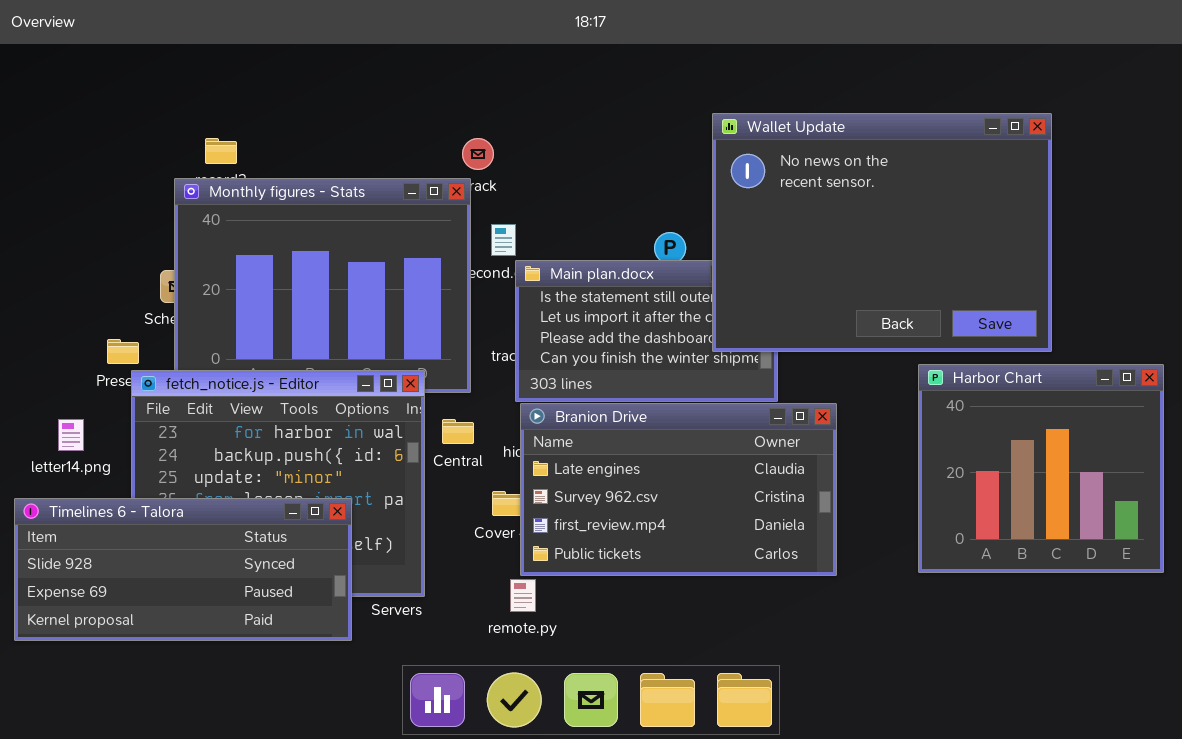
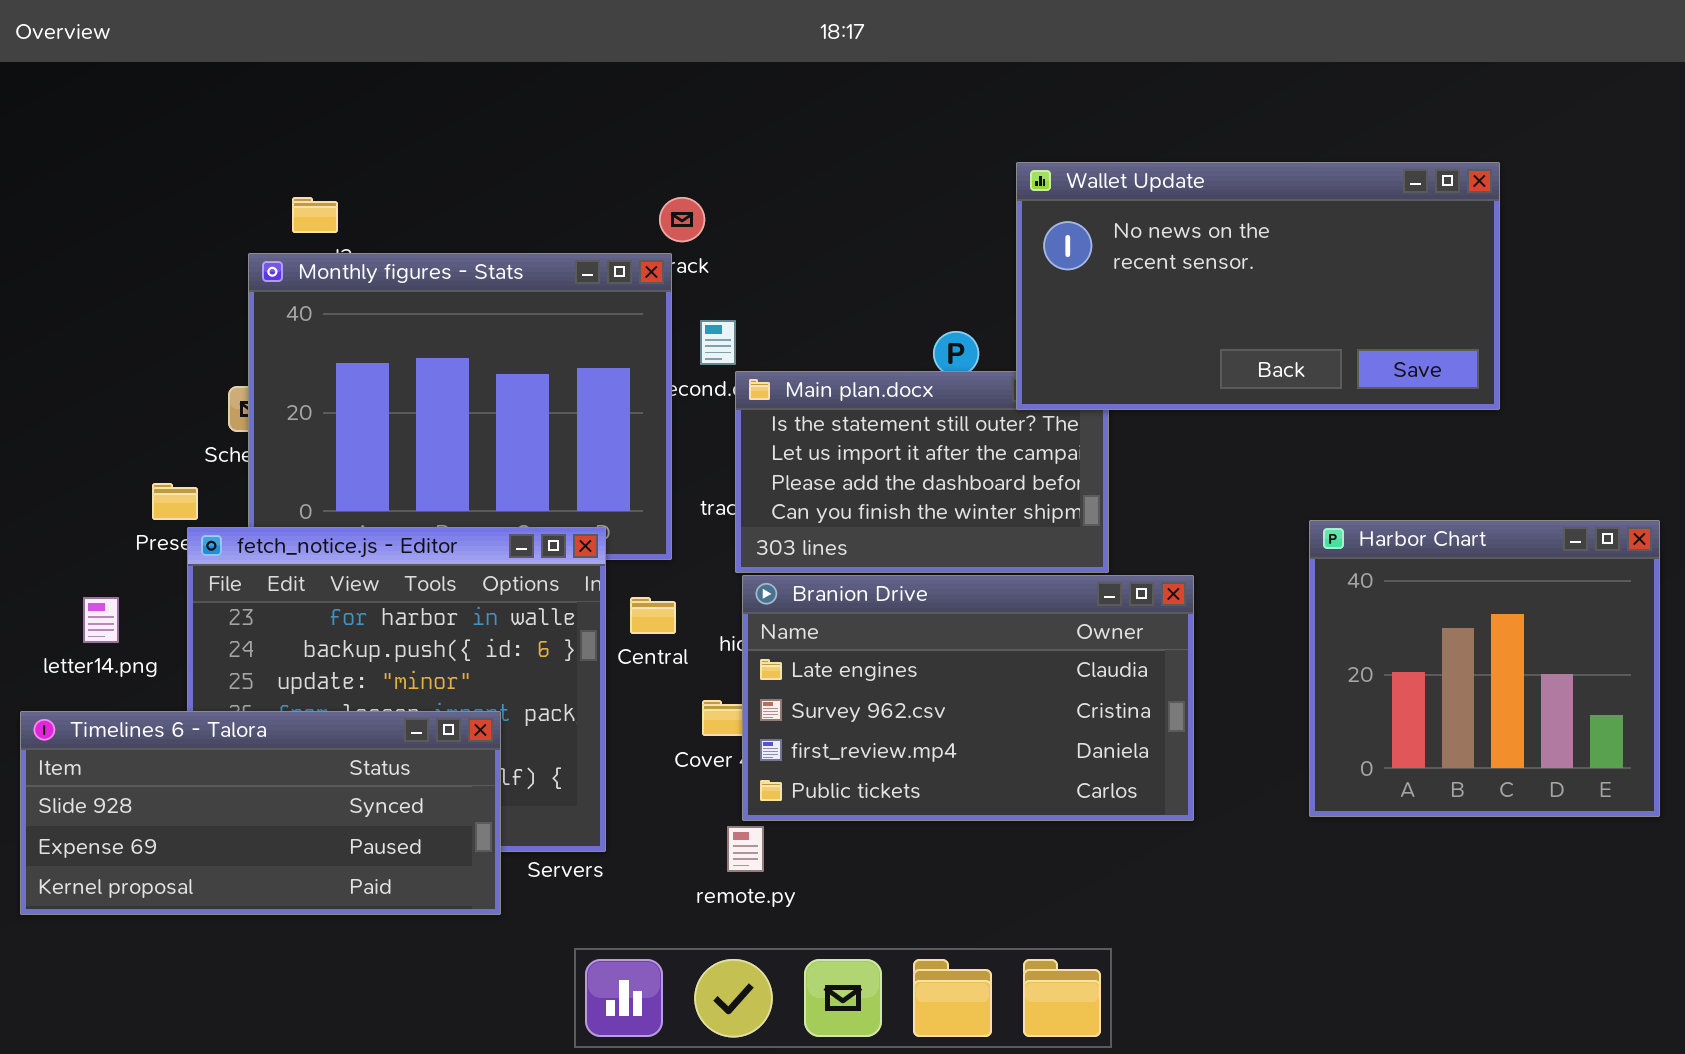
Wallet Update: [712,113,1052,352] -> [1016,162,1500,410], resized

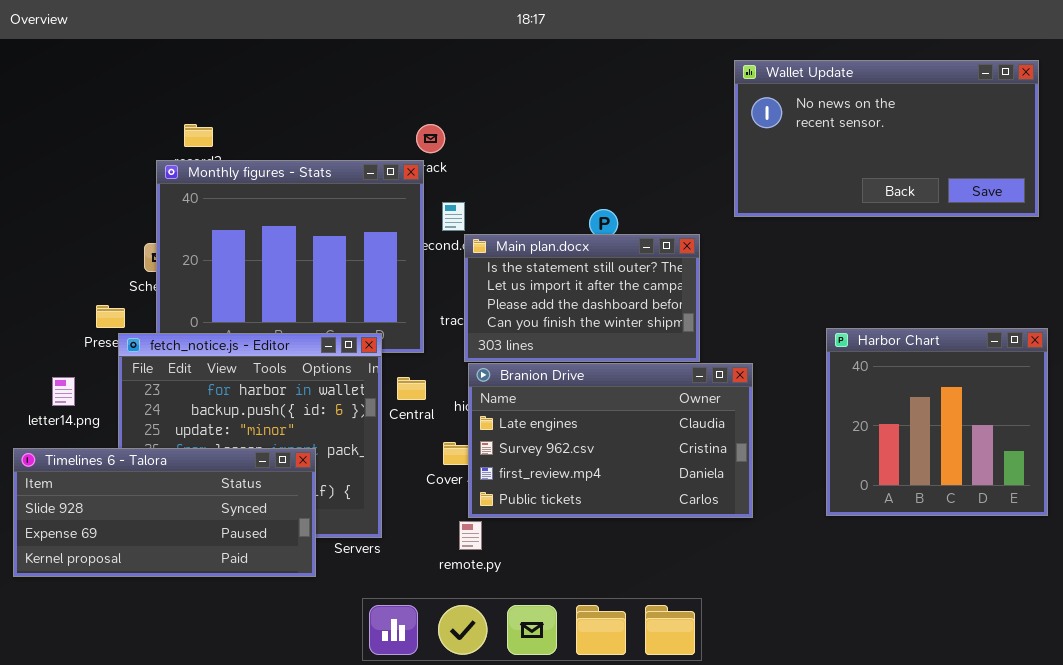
Wallet Update: [1016,162,1500,410] -> [734,60,1039,217], moved

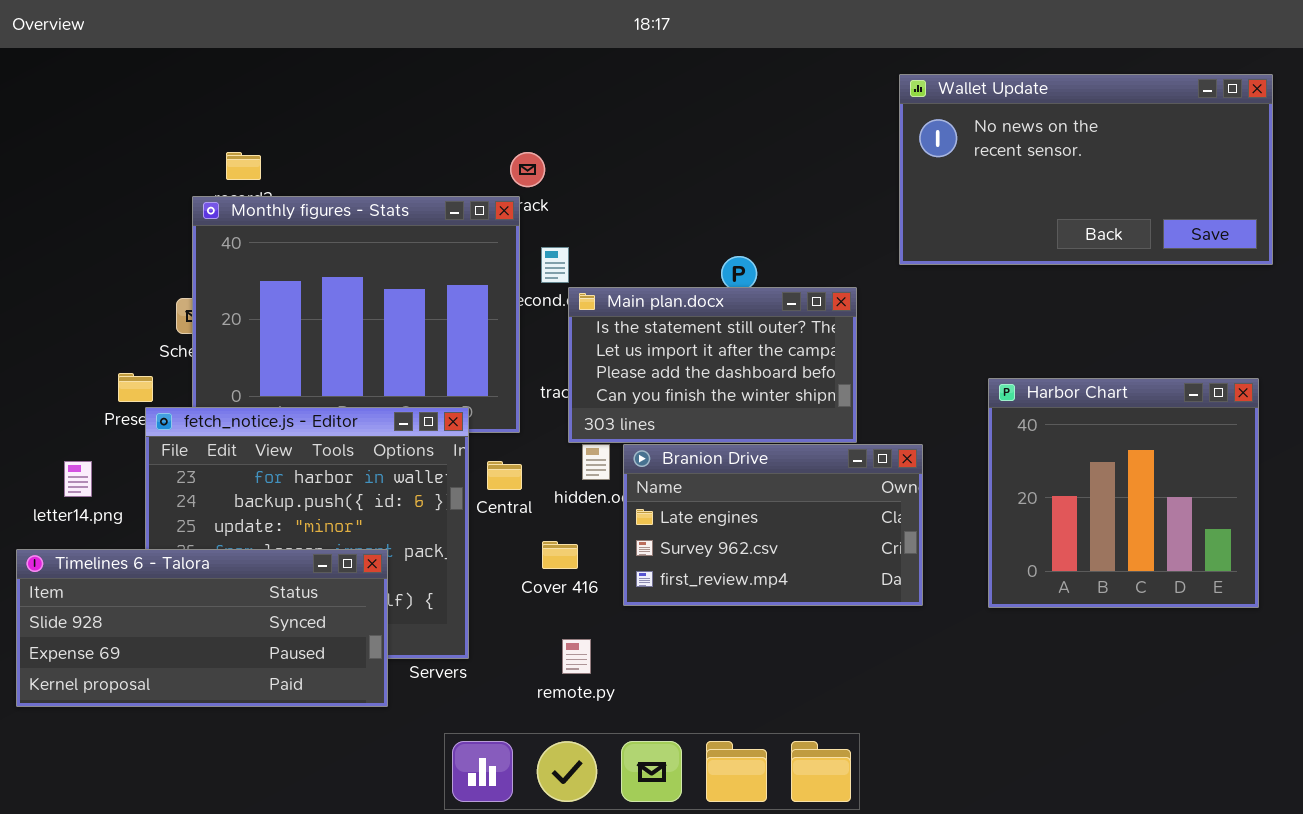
Harbor Chart: [826,328,1048,516] -> [988,378,1259,608], moved
Branion Drive: [468,363,753,518] -> [623,444,923,606], resized

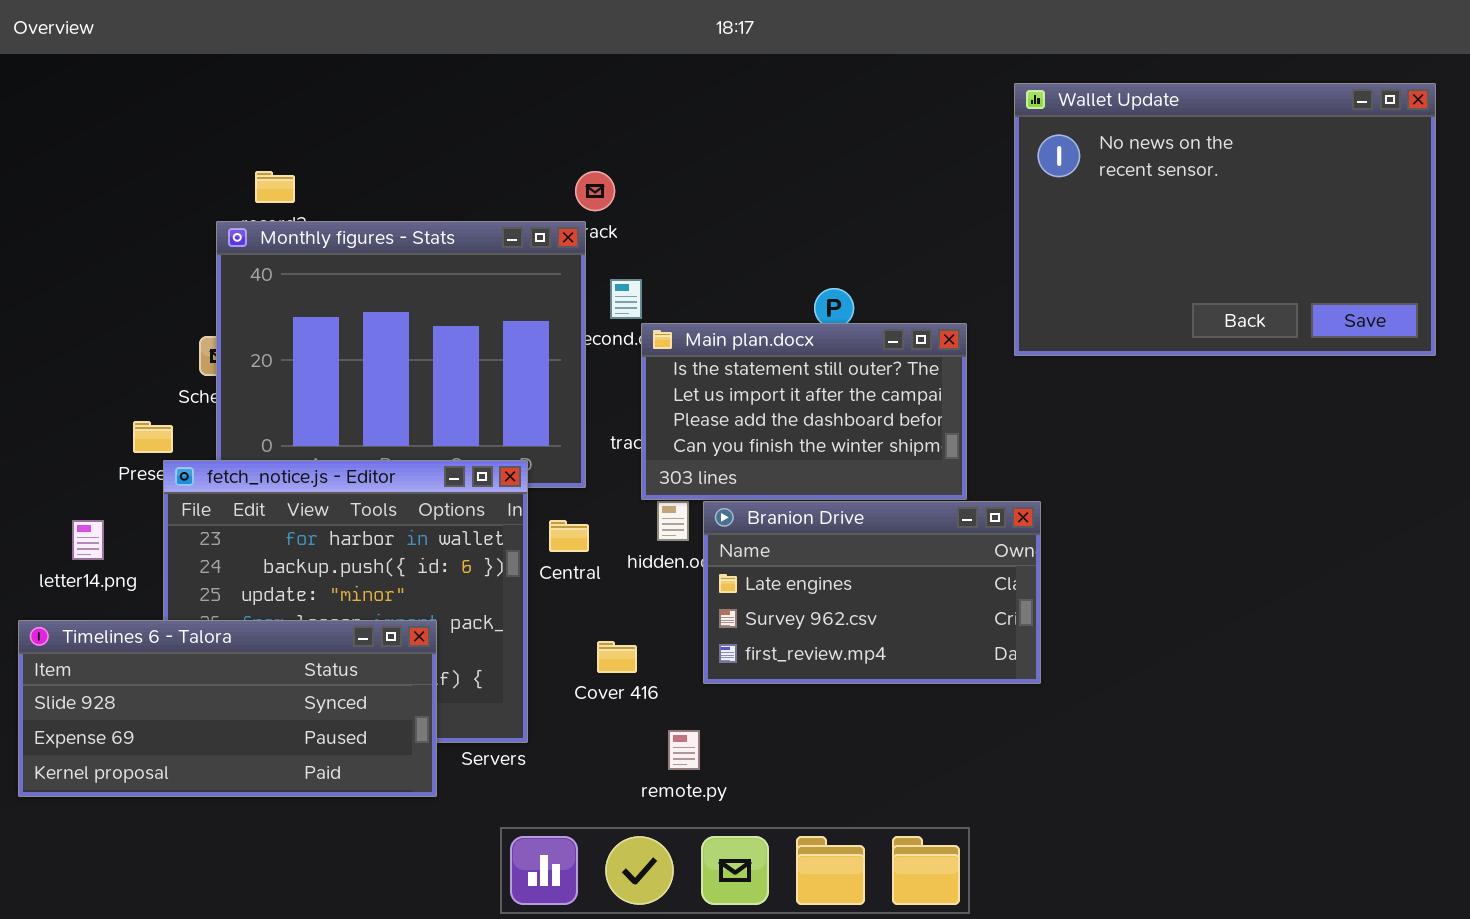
Wallet Update: [899,74,1273,265] -> [1014,83,1436,356], resized
Harbor Chart: [988,378,1259,608] -> none, closed
Cover 416: [542,541,578,569] -> [597,641,637,673], moved
remote.py: [562,639,591,674] -> [668,730,700,770], moved

